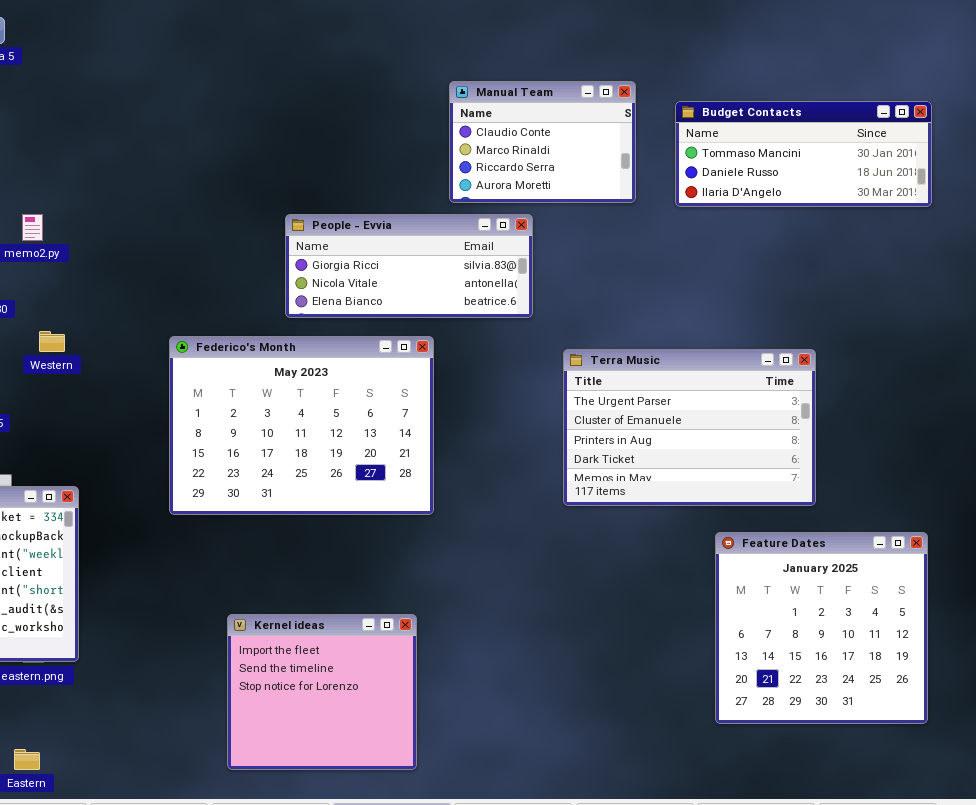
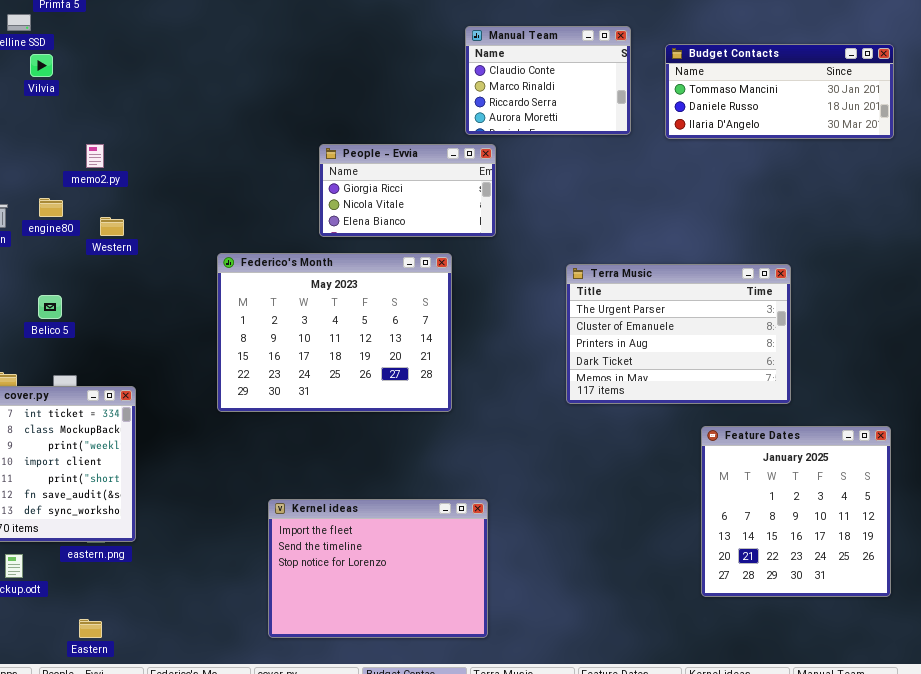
People - Evvia: [285,214,533,318] -> [319,144,496,237], resized
Western: [39,331,65,352] -> [100,217,124,236], moved
Kernel ideas: [227,614,417,770] -> [268,499,488,638], resized

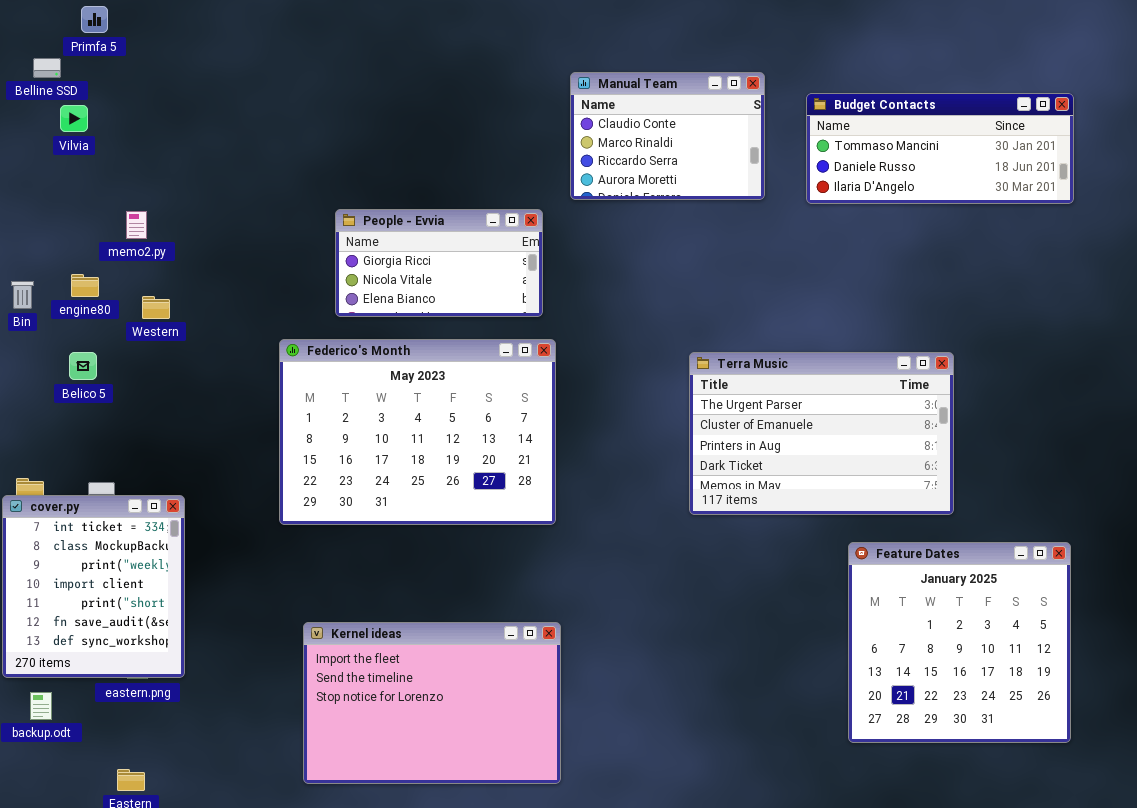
People - Evvia: [319,144,496,237] -> [335,209,543,317], moved
Belico 5: [38,295,62,319] -> [69,352,97,380], moved
Kernel ideas: [268,499,488,638] -> [303,622,561,784], moved

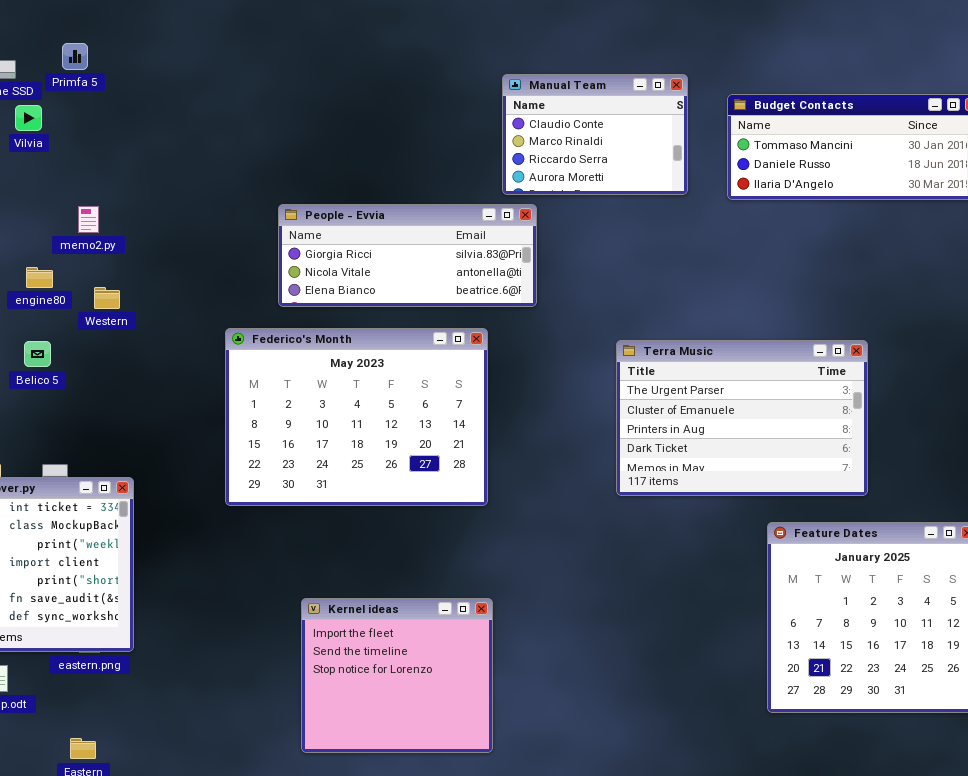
Primfa 5: [81,6,108,33] -> [62,43,88,70], moved
People - Evvia: [335,209,543,317] -> [278,204,537,307], resized
Kernel ideas: [303,622,561,784] -> [301,598,493,753], resized

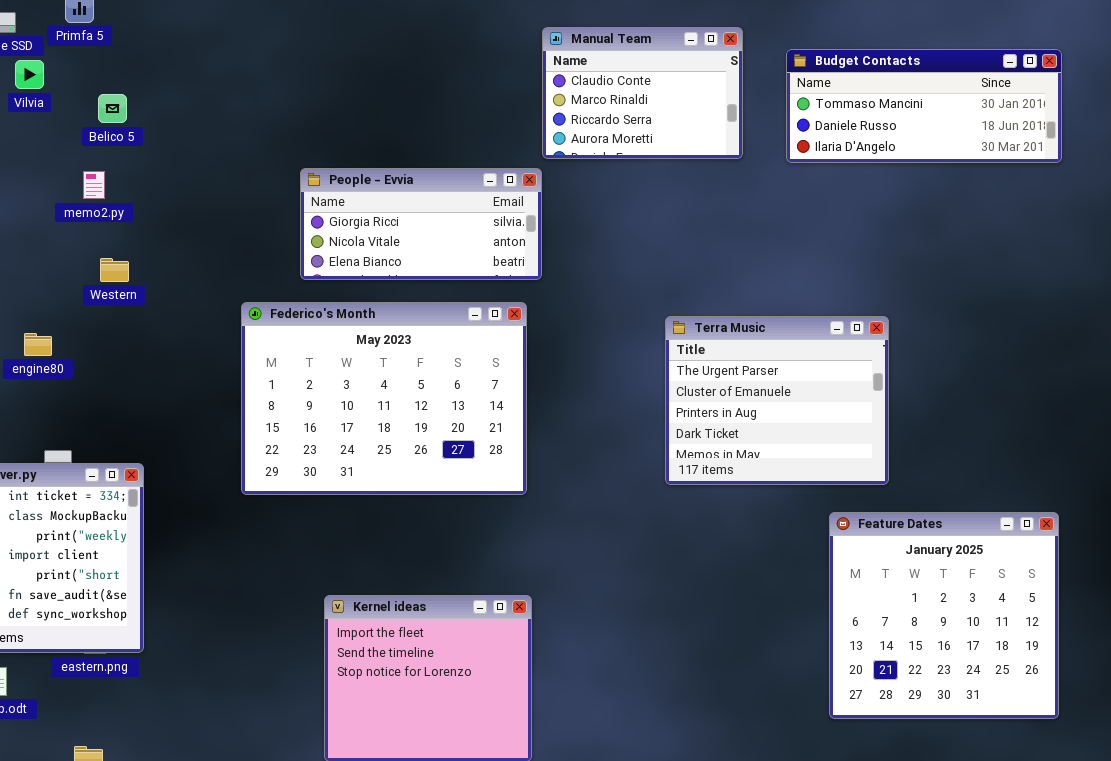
People - Evvia: [278,204,537,307] -> [300,168,542,280], resized
engine80: [26,267,53,288] -> [24,333,52,356], moved
Terra Music: [616,340,868,496] -> [665,316,889,485], resized
Belico 5: [24,341,51,367] -> [98,94,127,123], moved

